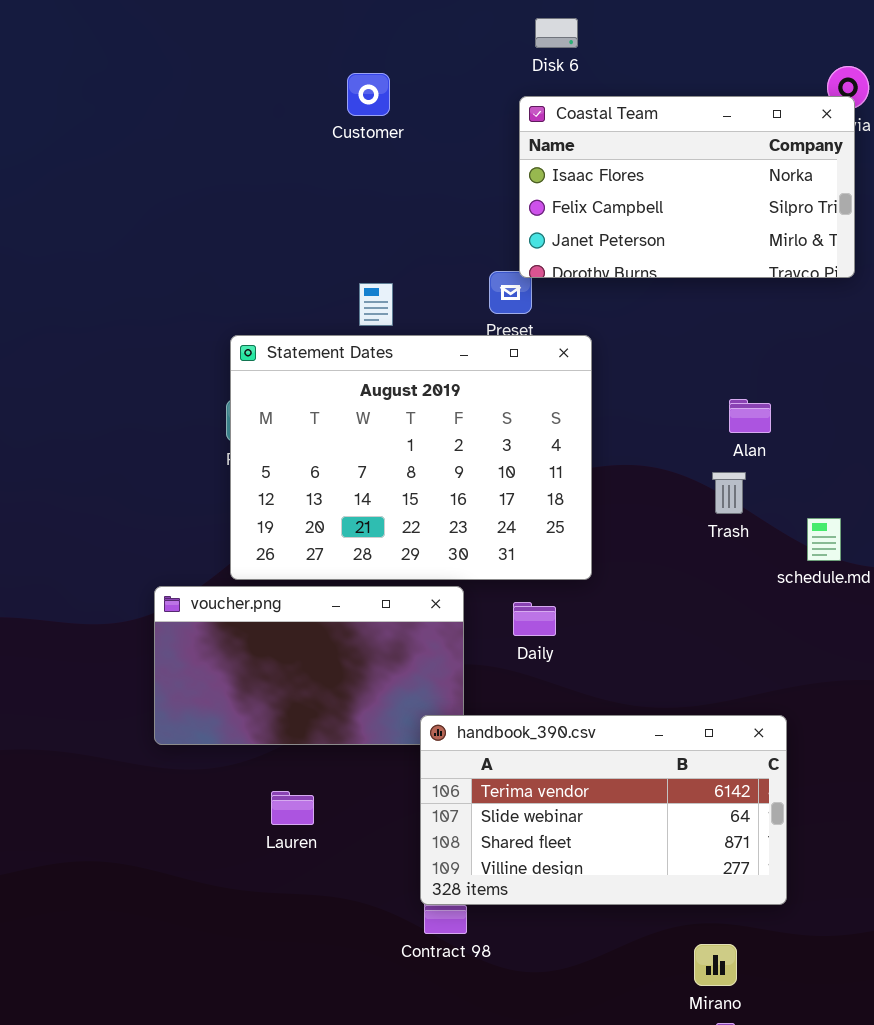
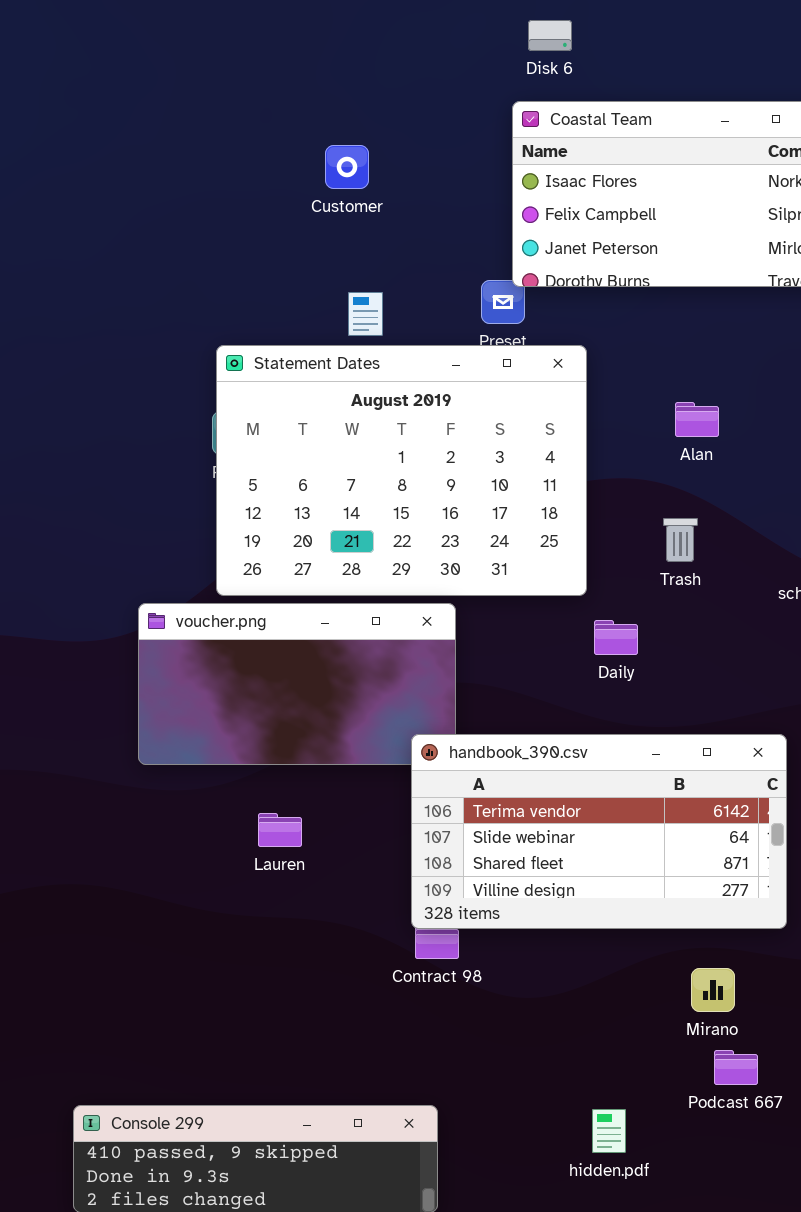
Customer: [347,73,390,116] -> [325,145,369,189], moved
Alan: [729,399,771,433] -> [675,402,719,437], moved
Trash: [712,472,746,514] -> [663,518,698,562], moved
Daily: [513,602,556,636] -> [594,620,638,655], moved

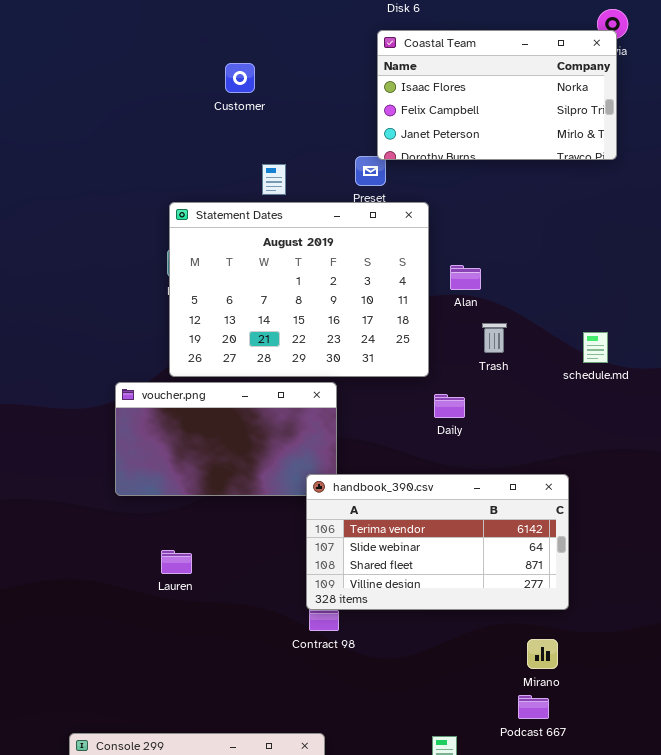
Customer: [325,145,369,189] -> [225,63,255,93], moved
Alan: [675,402,719,437] -> [450,265,481,290], moved
Lauren: [258,813,302,847] -> [161,550,192,574], moved
Mirano: [691,968,735,1012] -> [527,639,558,669], moved

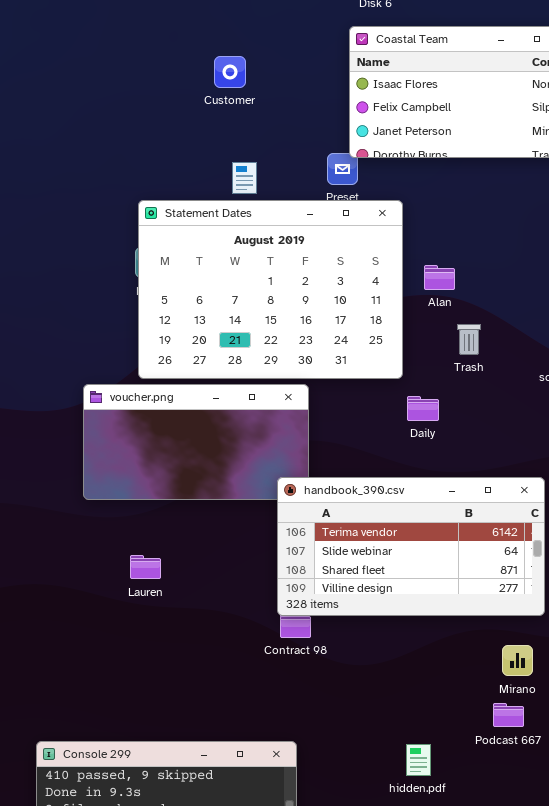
Customer: [225,63,255,93] -> [214,56,246,88], moved

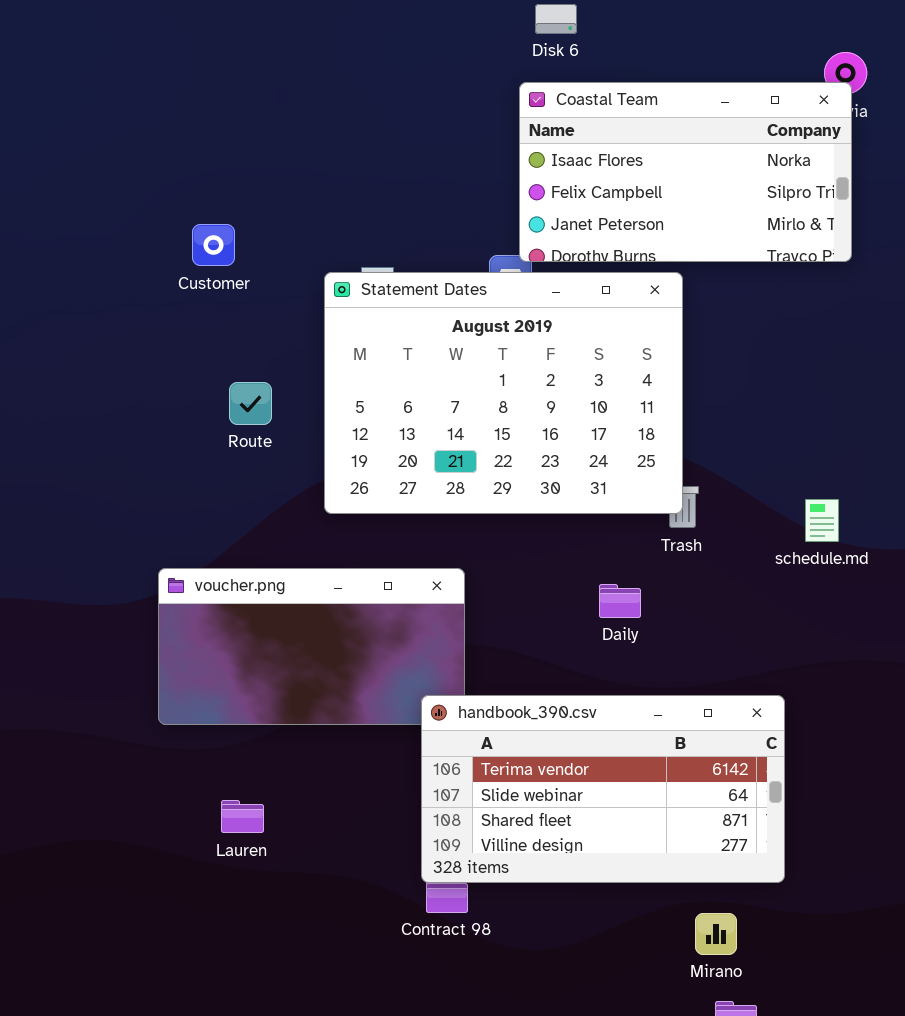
Customer: [214,56,246,88] -> [192,224,235,266], moved
Statement Dates: [138,200,403,379] -> [324,272,683,514], moved
Mirano: [502,645,533,676] -> [695,913,737,955], moved

